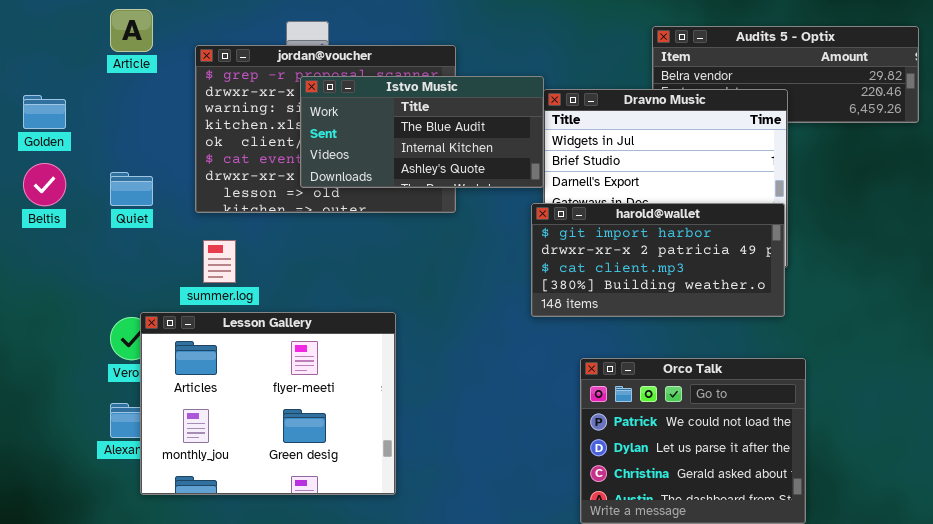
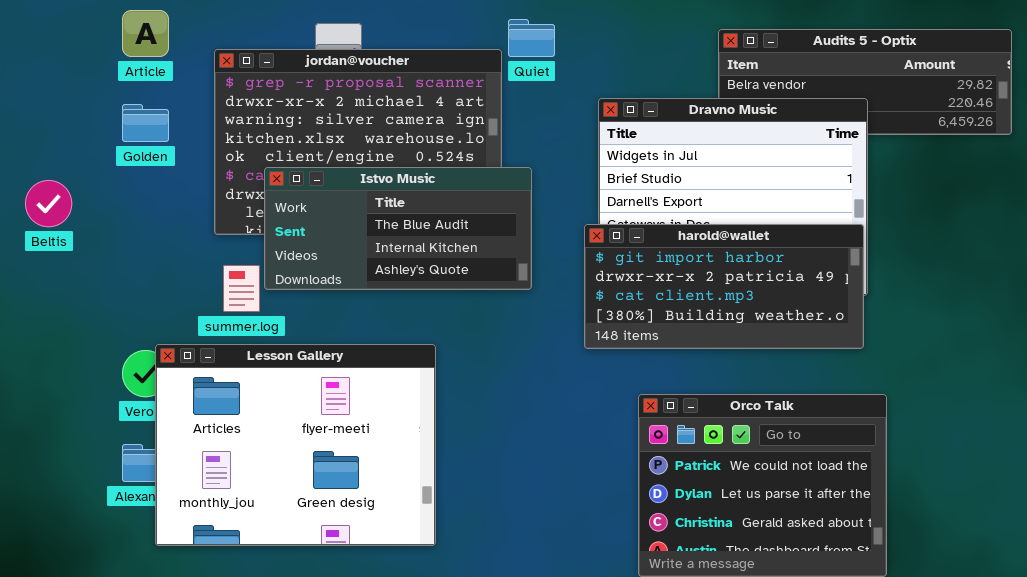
Istvo Music: [300,76,544,188] -> [264,167,532,290], moved
Golden: [23,95,66,129] -> [122,104,169,142], moved
Quiet: [110,172,153,206] -> [508,19,555,57], moved

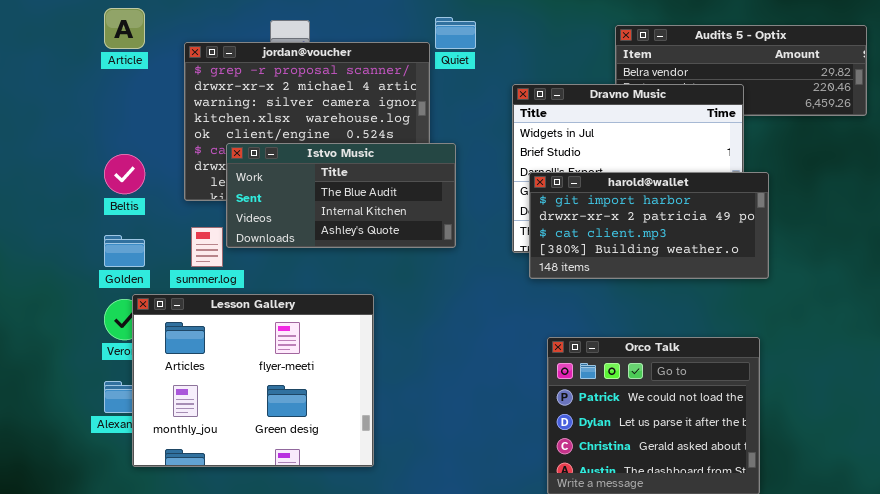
Golden: [122,104,169,142] -> [104,235,145,267], moved
Beltis: [25,180,72,227] -> [104,154,145,194], moved
harold@wallet: [584,224,864,349] -> [529,172,769,279], moved

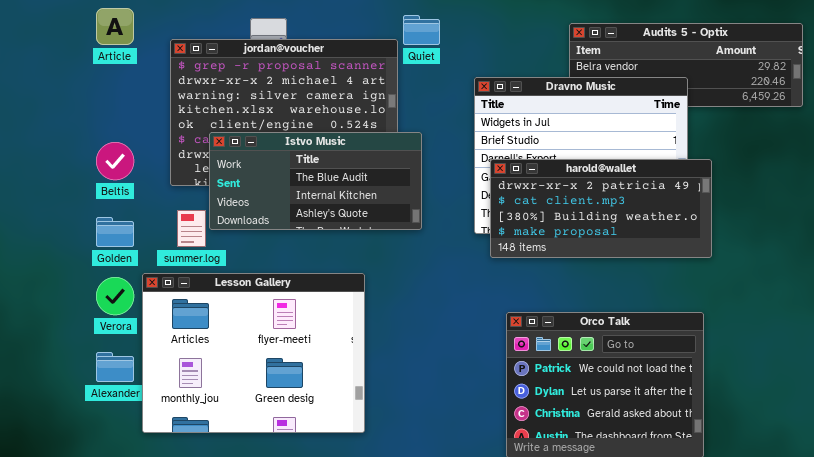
harold@wallet: [529,172,769,279] -> [490,159,712,258], scrolled down 1 row
Lesson Gallery: [132,294,374,467] -> [142,273,365,433], moved

